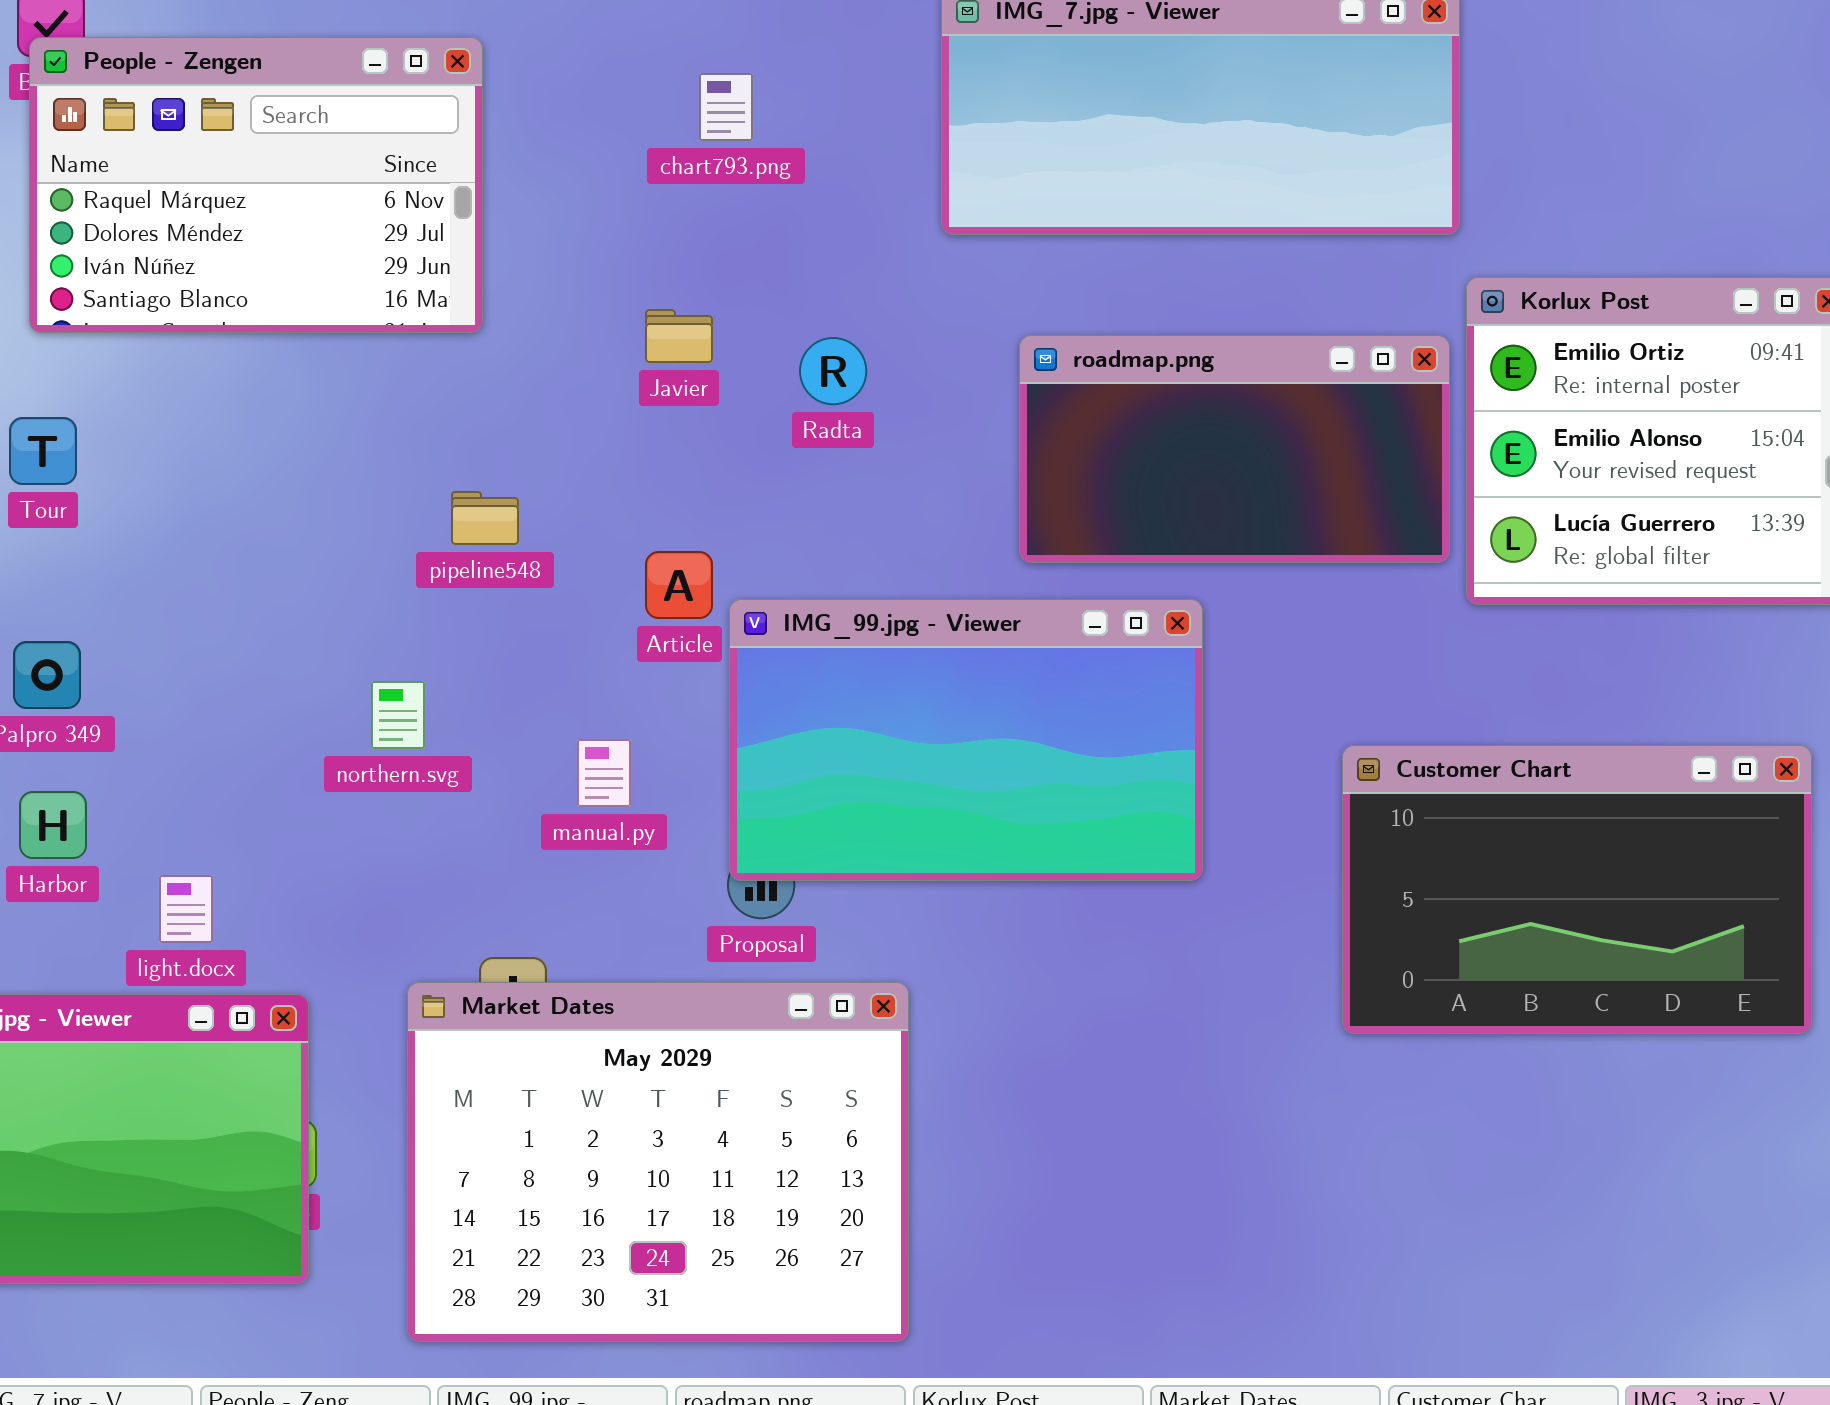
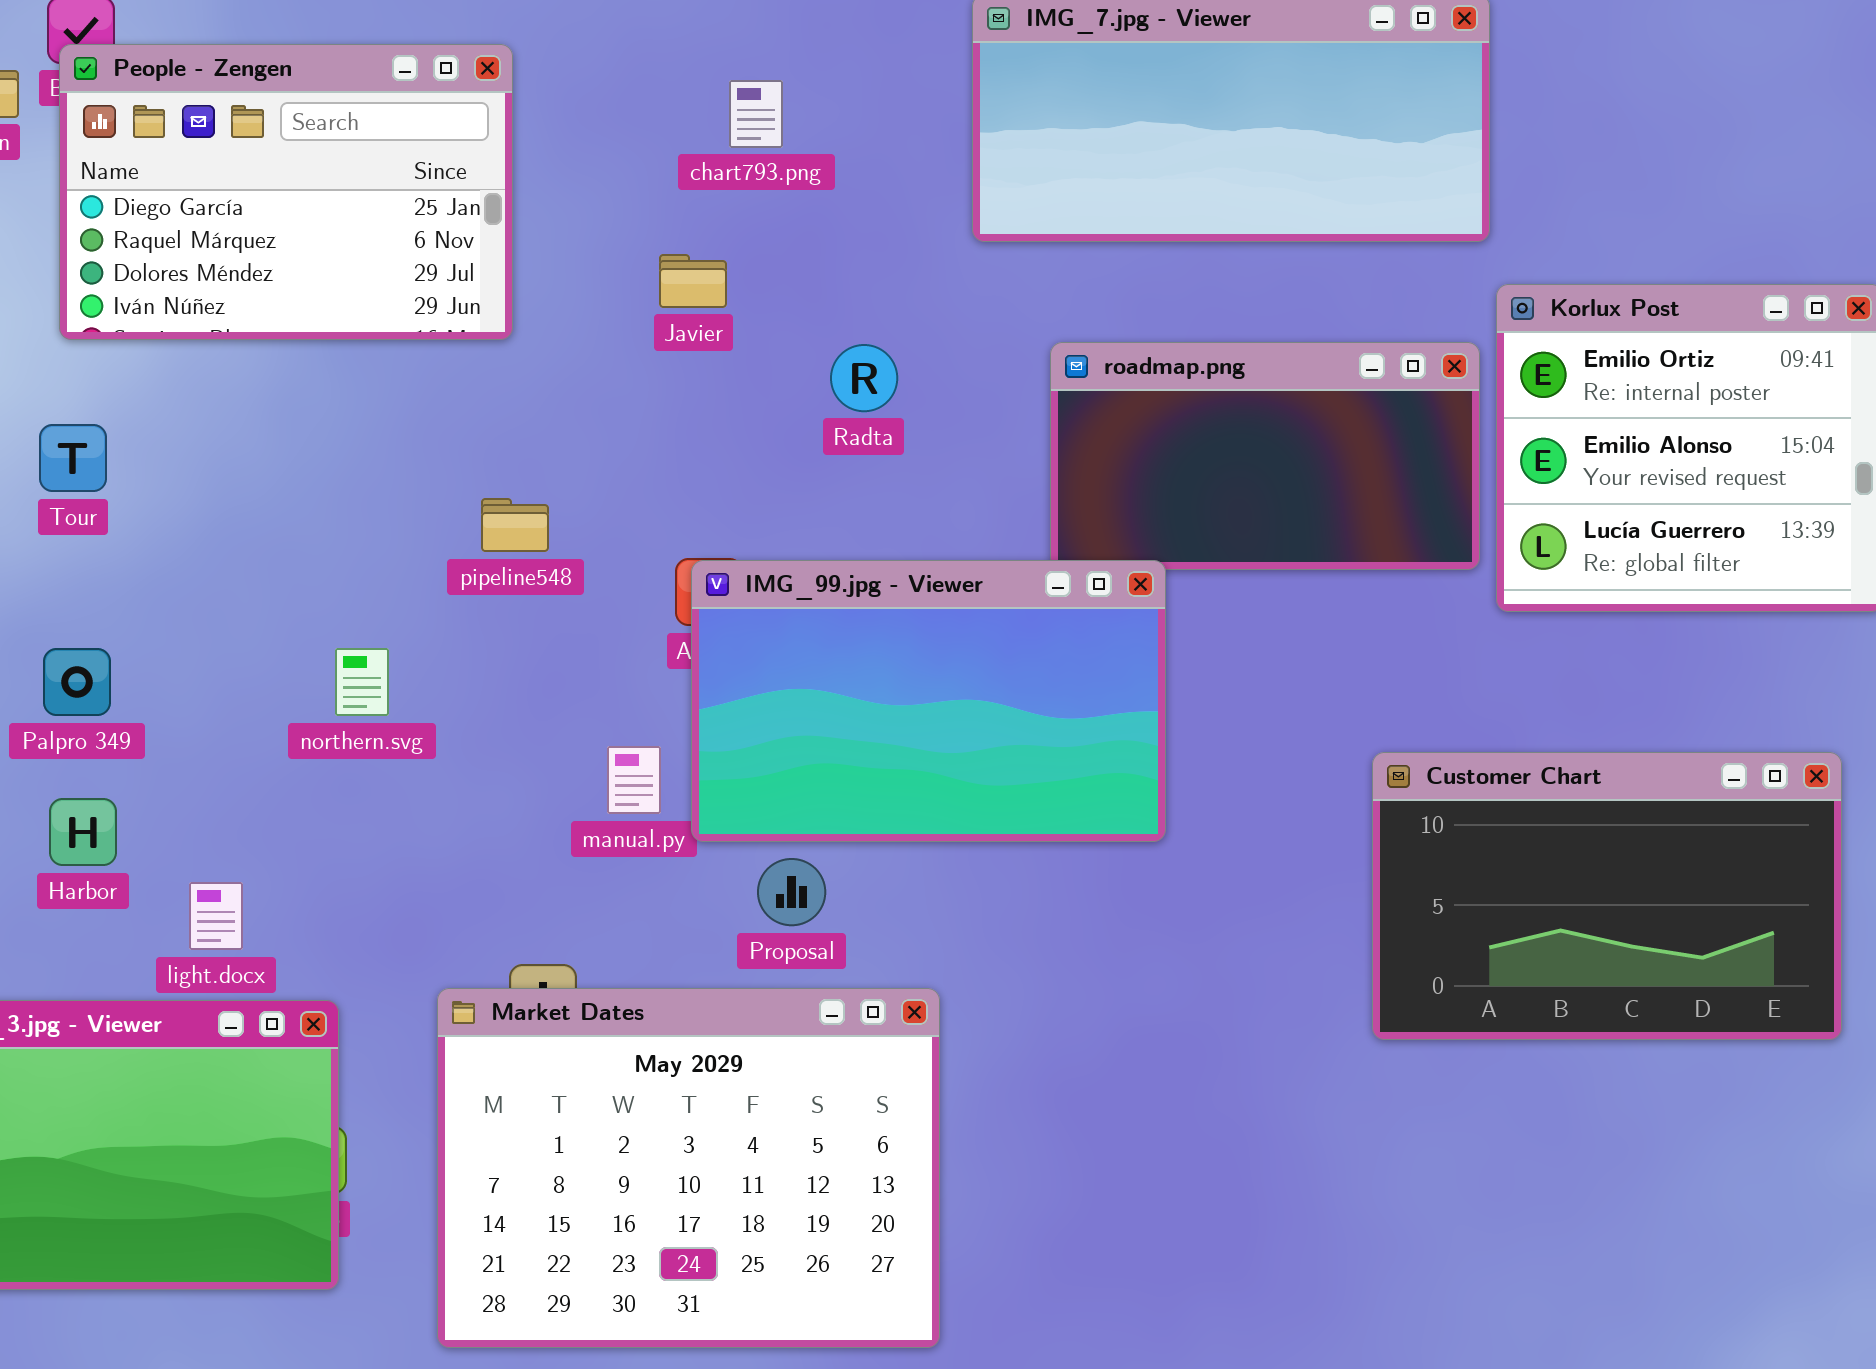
People - Zengen: [29,37,483,333] -> [59,44,513,340], scrolled up 1 row
Javier: [645,309,713,363] -> [659,254,727,308], moved
IMG_99.jpg - Viewer: [729,599,1203,881] -> [691,560,1166,842], moved
northern.svg: [371,681,425,749] -> [335,648,389,716], moved

